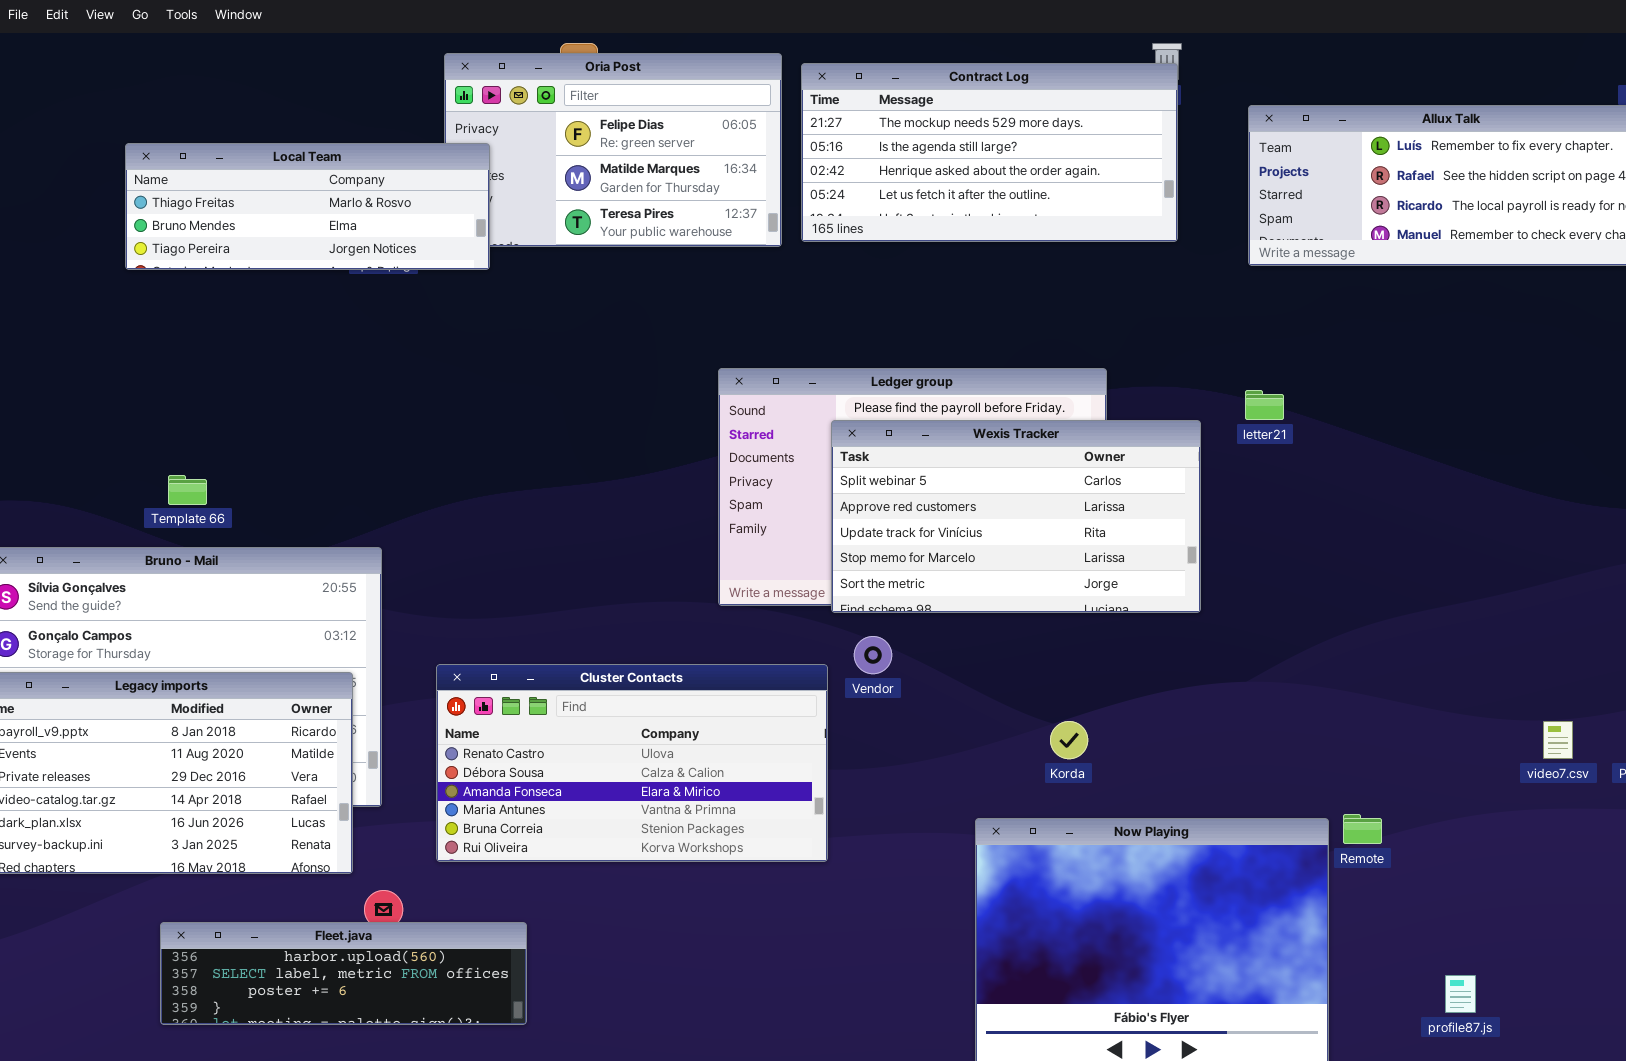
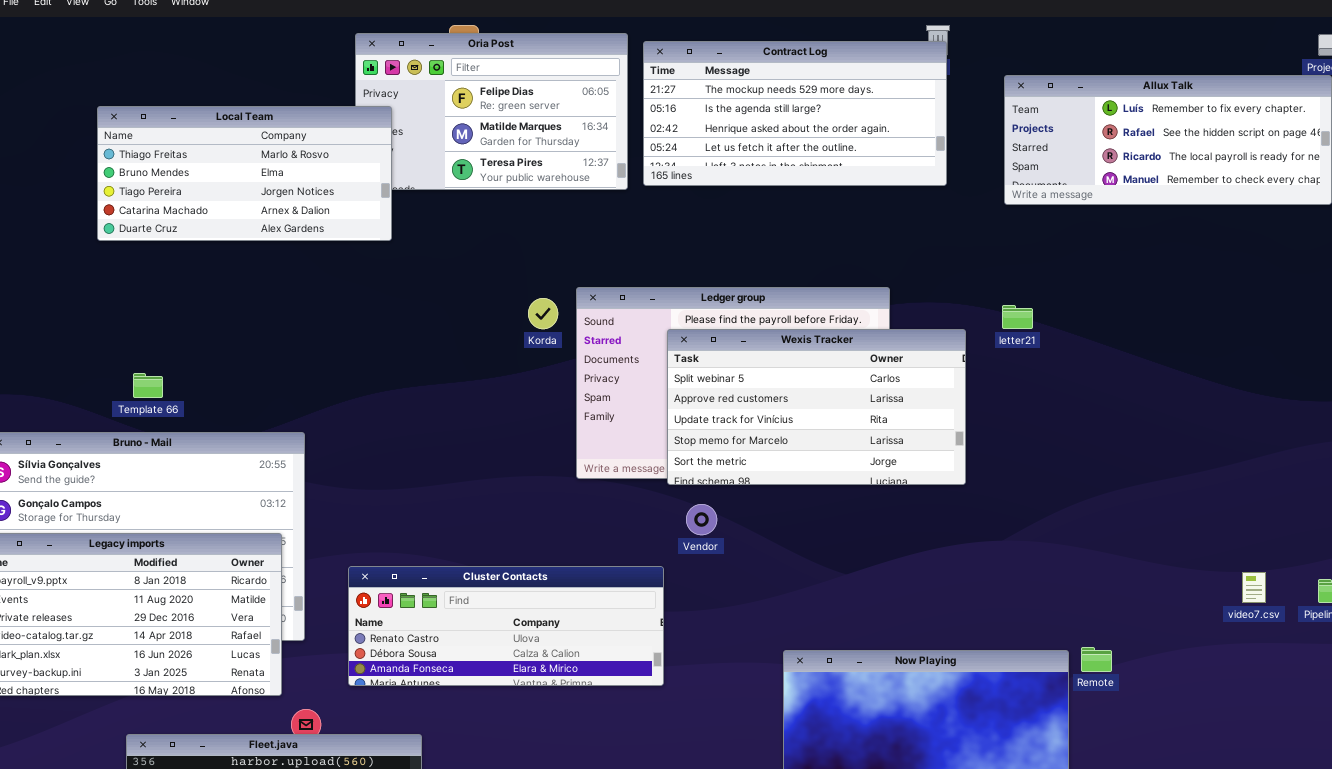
Local Team: [125,143,490,270] -> [97,106,392,241], resized
Cluster Contacts: [436,664,828,862] -> [348,566,664,686], resized
Korda: [1050,721,1088,759] -> [528,298,558,329], moved

